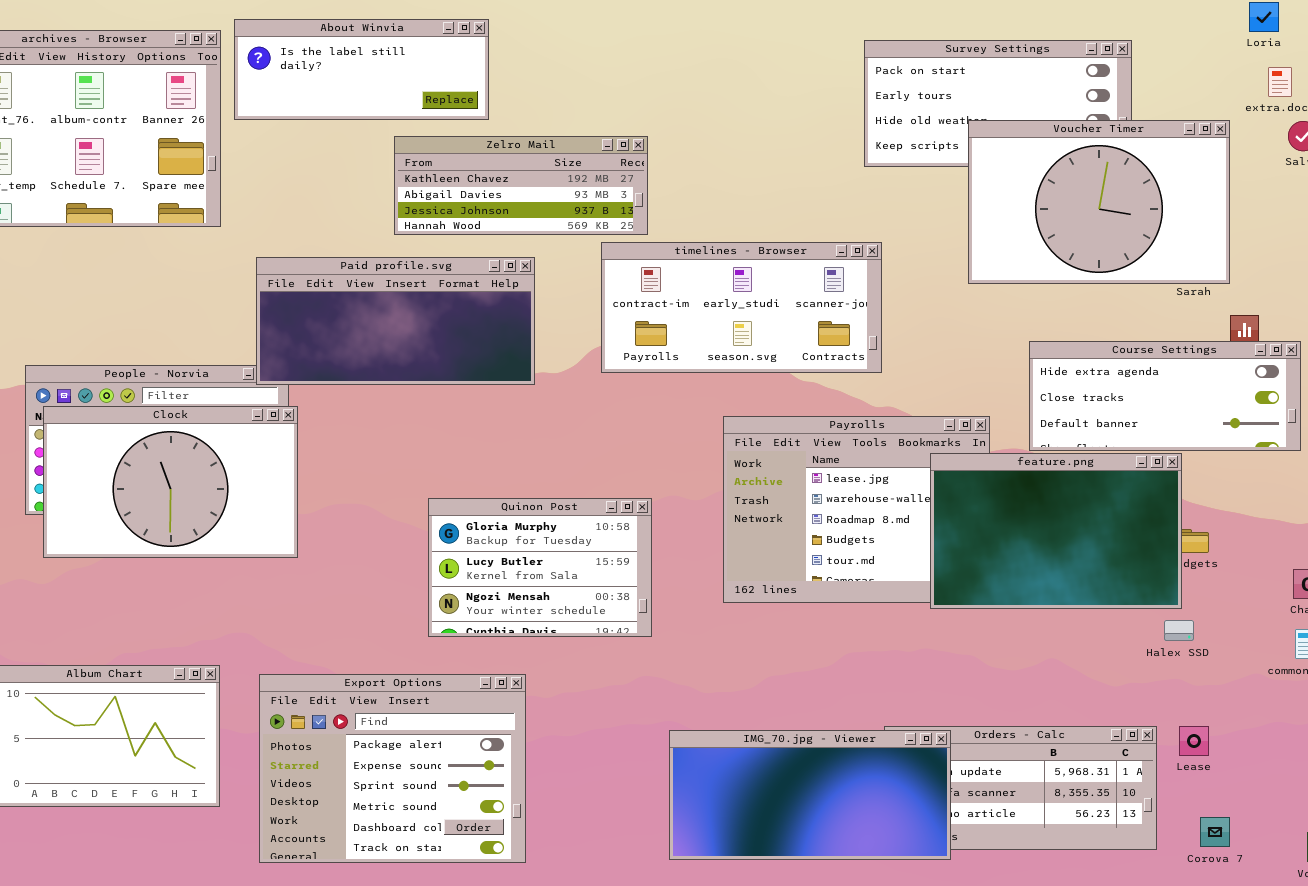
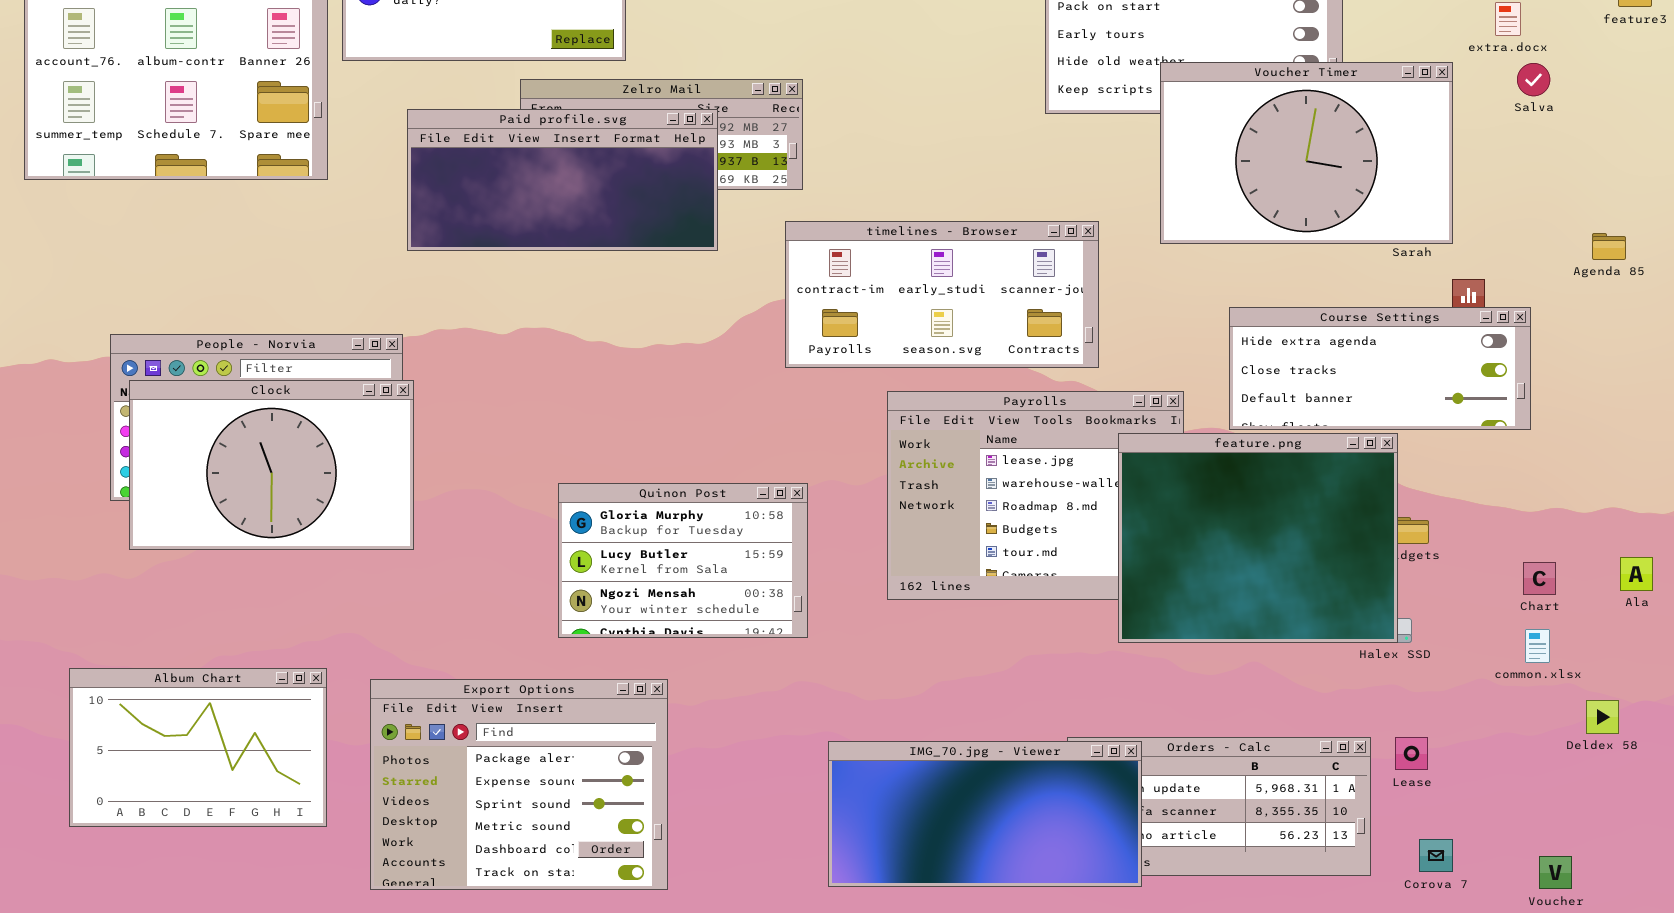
timelines - Browser: [601,242,882,373] -> [785,221,1099,368], moved
Paid profile.svg: [256,257,535,385] -> [407,109,718,251], moved
feature.png: [930,453,1182,609] -> [1118,433,1398,643], resized

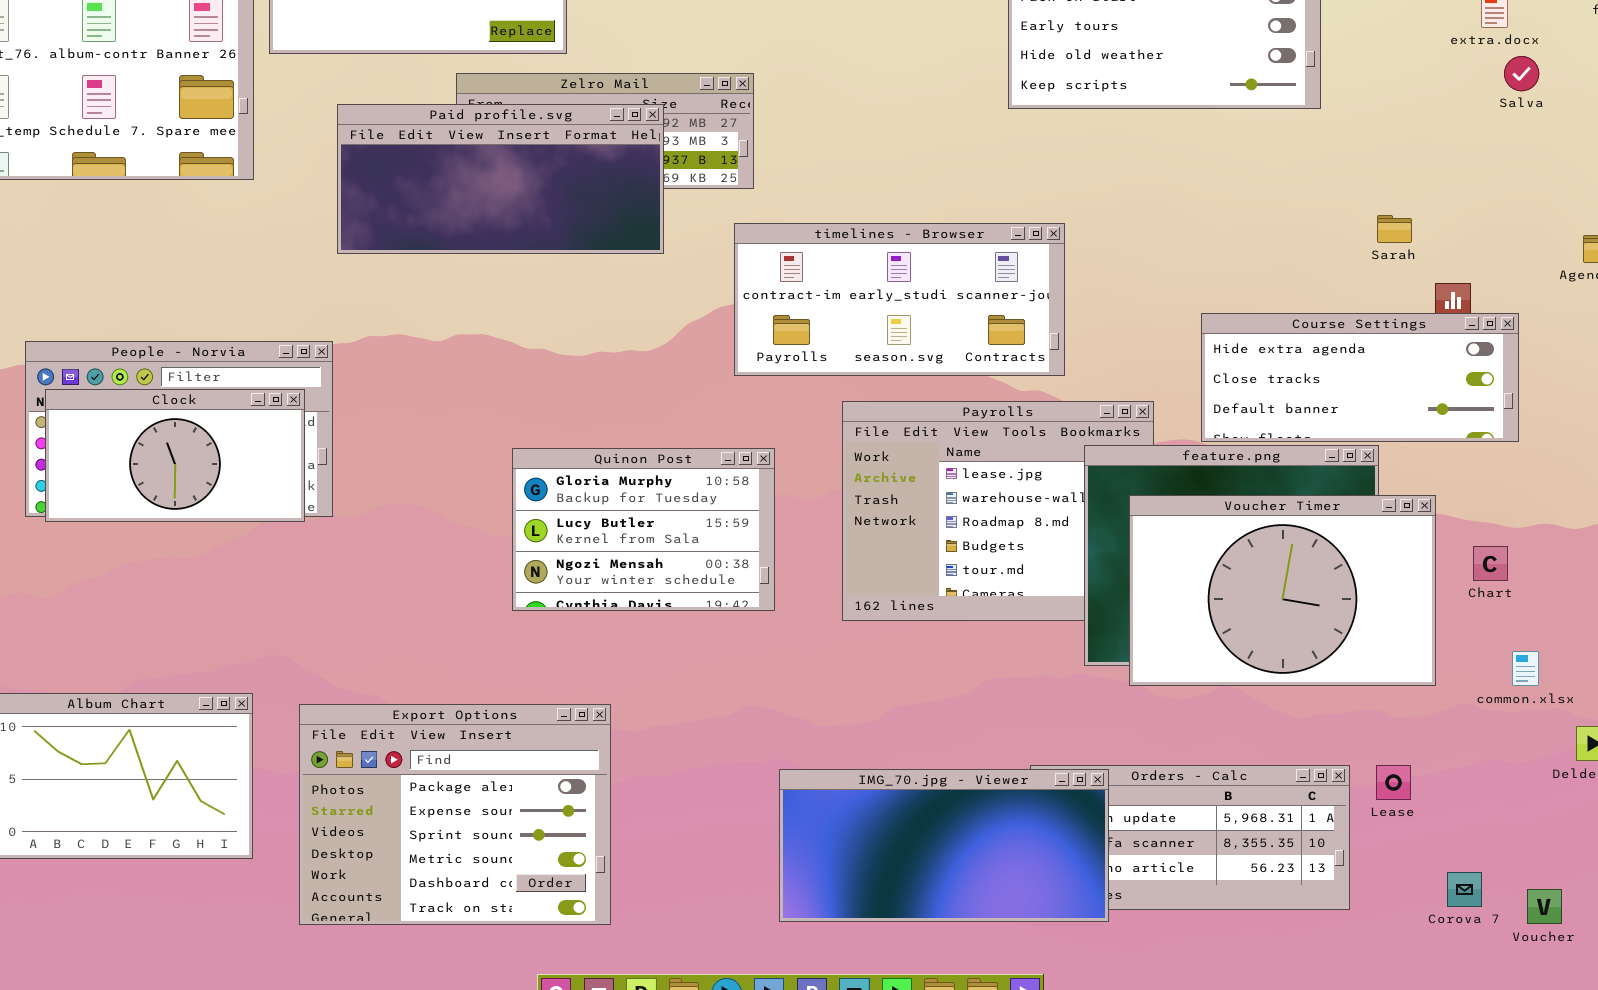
Voucher Timer: [1160,62,1453,244] -> [1129,495,1436,686], moved
Clock: [129,380,414,550] -> [45,389,305,522], resized
Quinon Post: [558,483,808,638] -> [512,448,775,611], moved
Chart: [1523,562,1556,595] -> [1473,546,1508,581], moved
Corova 7: [1419,839,1453,872] -> [1447,872,1482,907], moved

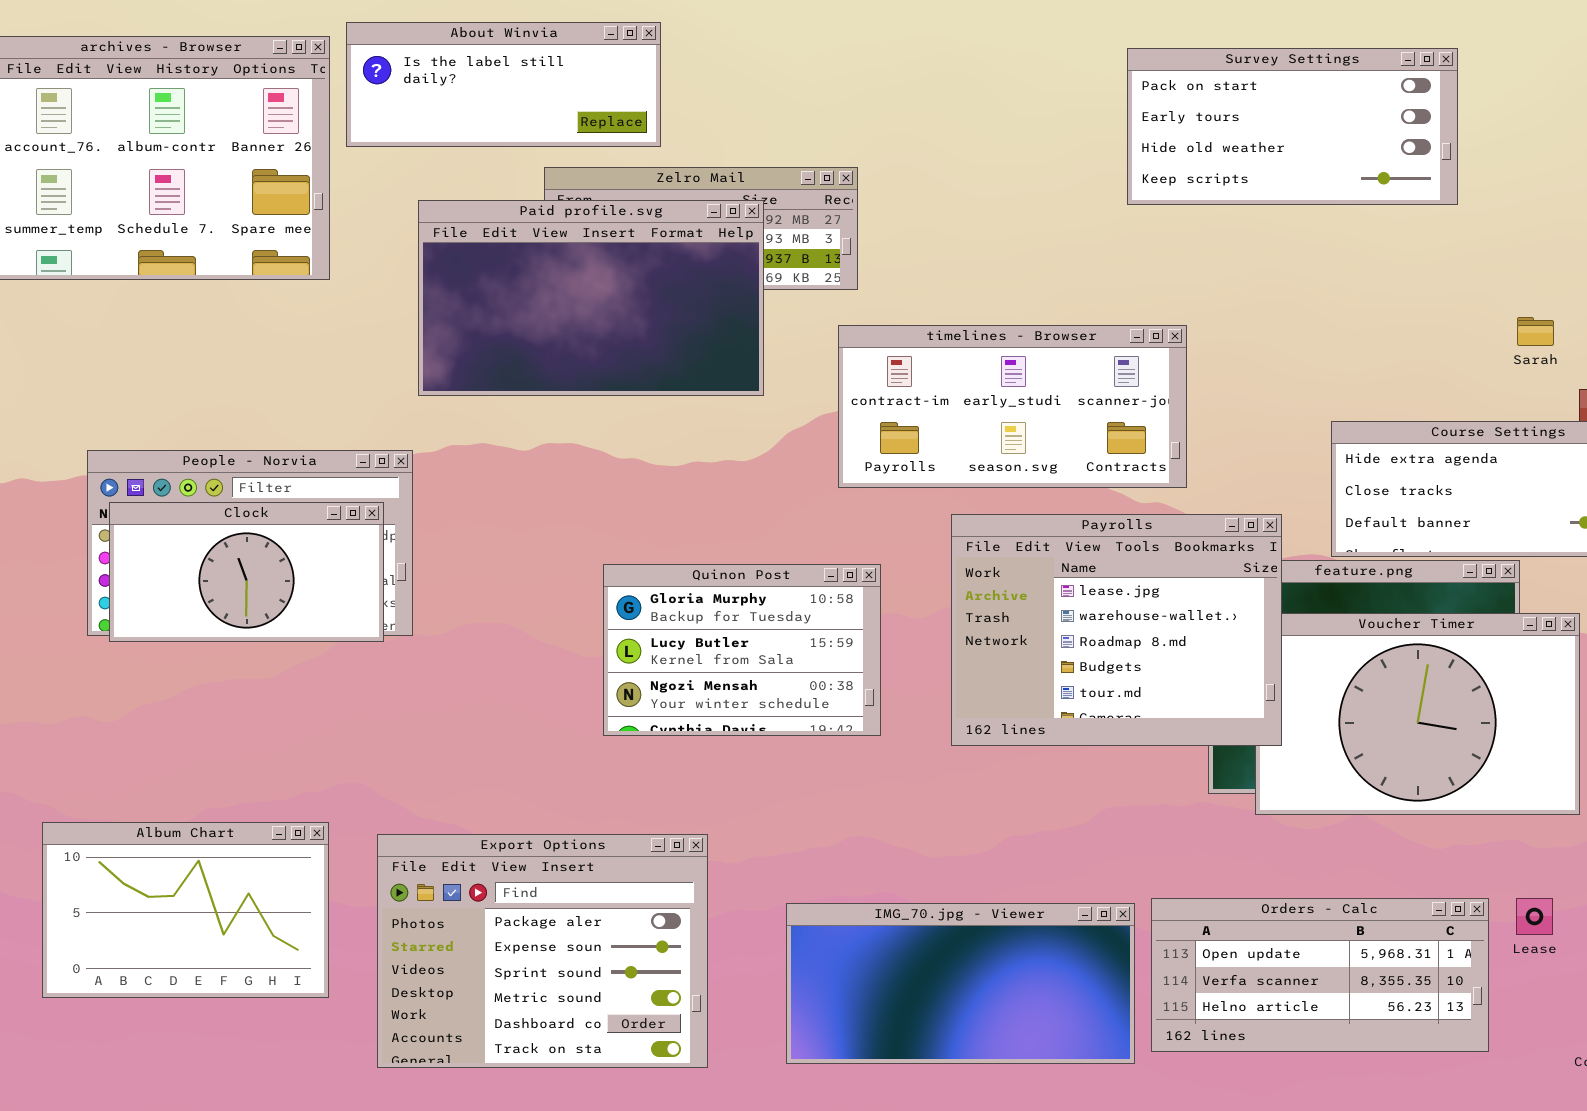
Paid profile.svg: [337,104,664,254] -> [418,200,764,396], resized
Payrolls: [842,401,1154,621] -> [951,514,1282,746], raised
IMG_70.jpg - Viewer: [779,769,1109,922] -> [786,903,1135,1064], moved

